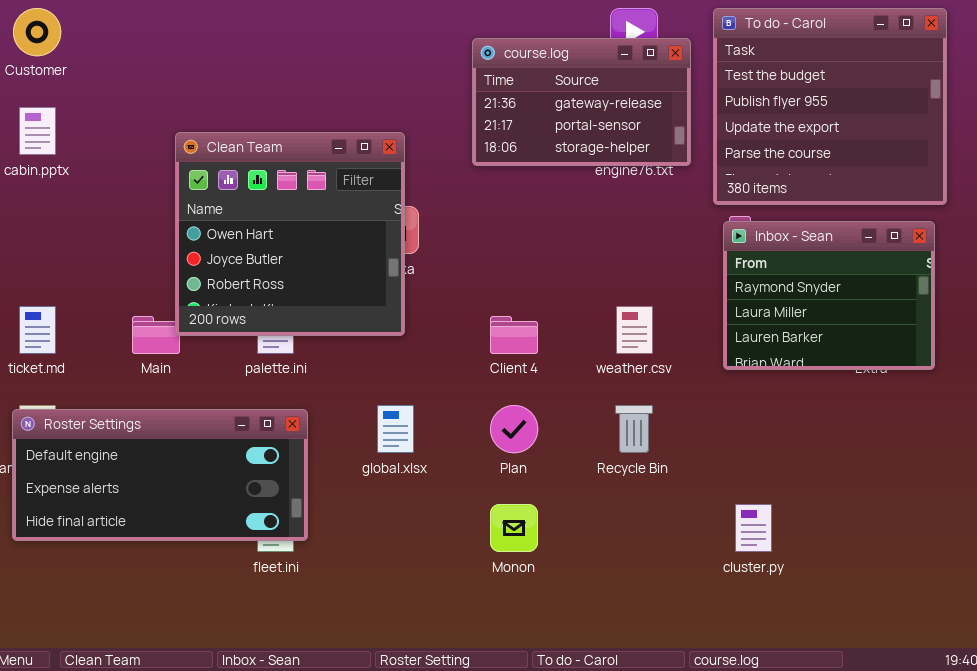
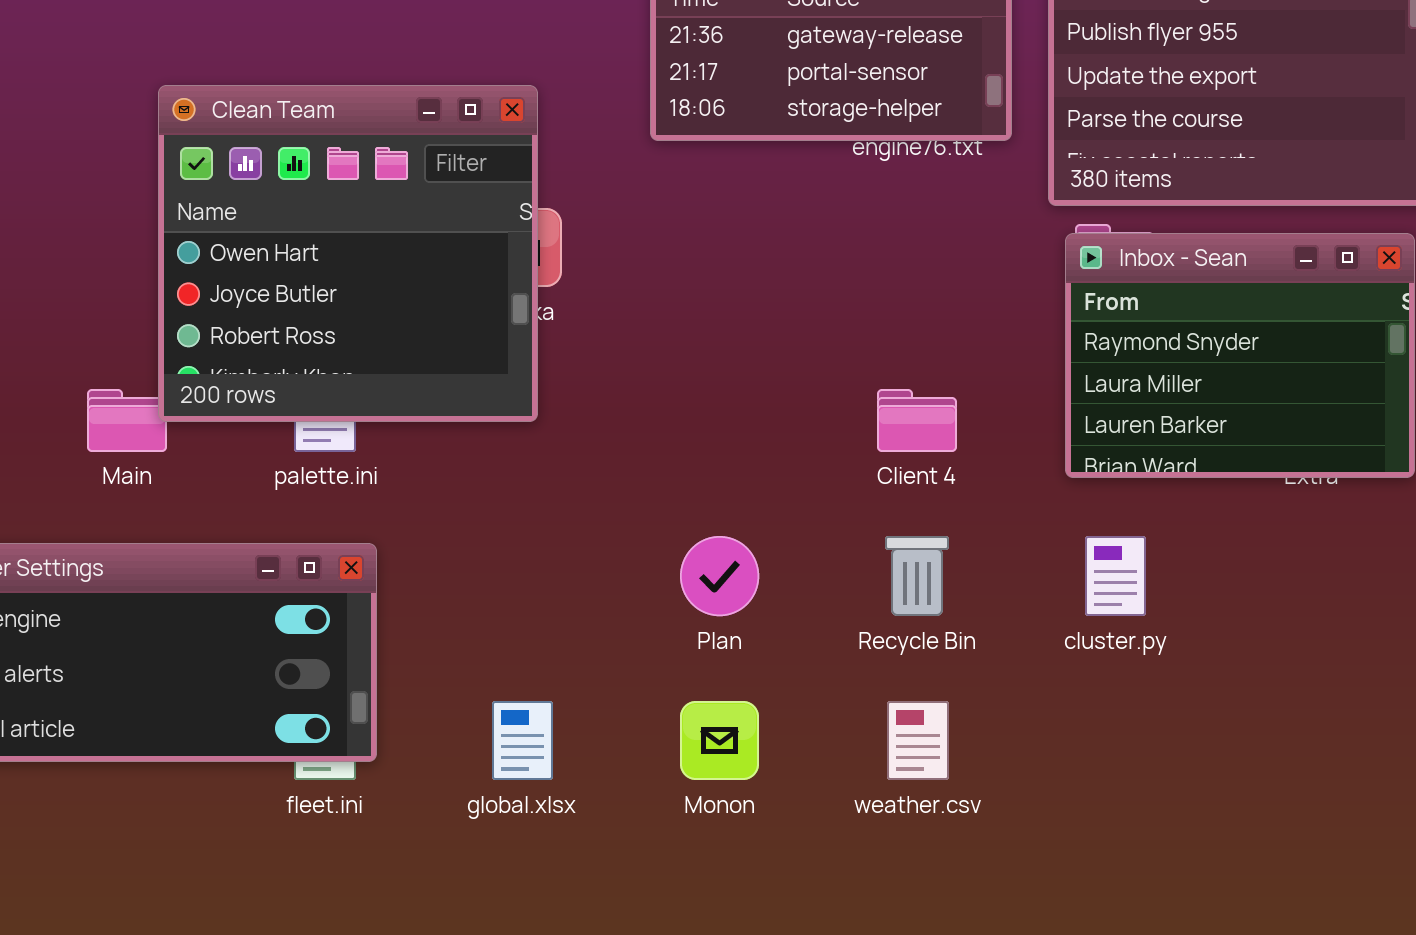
weather.csv: [616,306,653,354] -> [887,701,949,780], moved
Client 4: [490,316,538,354] -> [877,389,957,452], moved
global.xlsx: [377,405,414,453] -> [492,701,553,780], moved
cluster.py: [735,504,772,552] -> [1085,536,1146,616], moved

